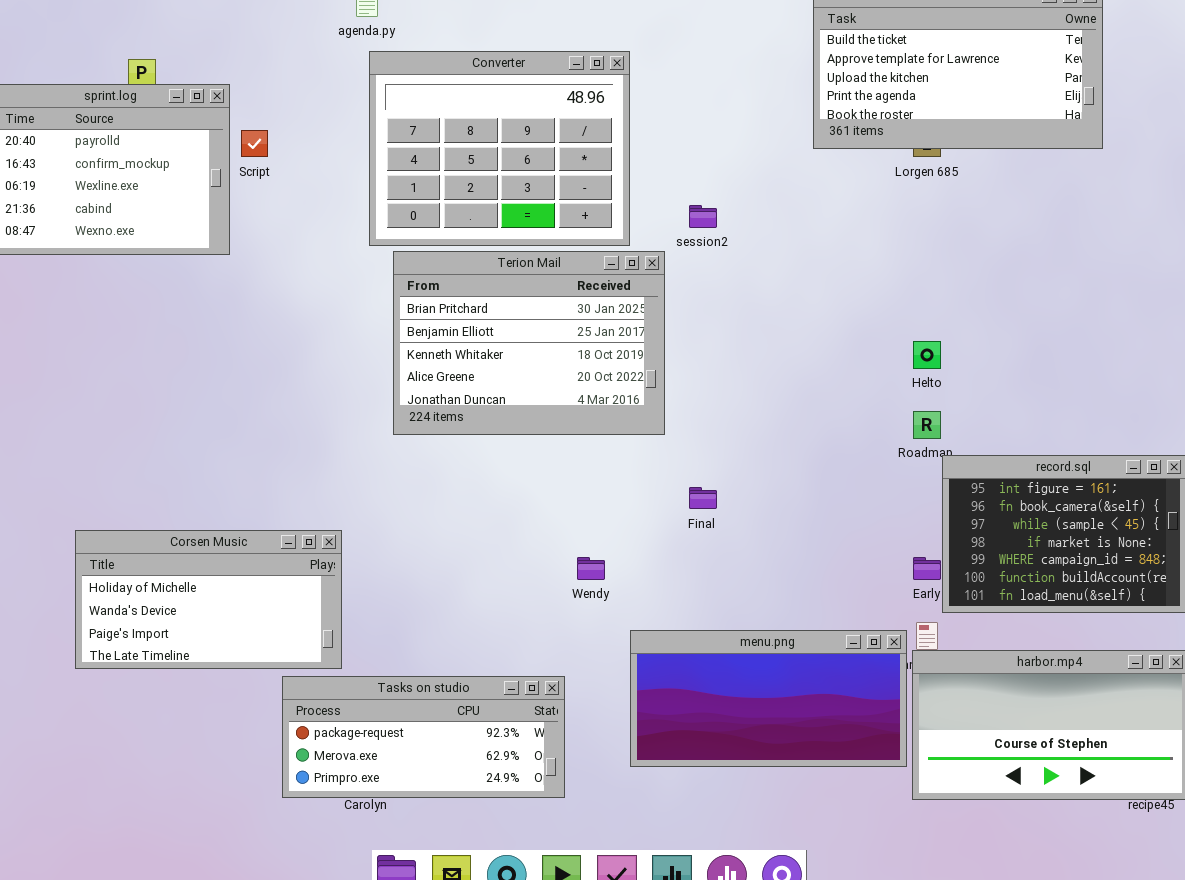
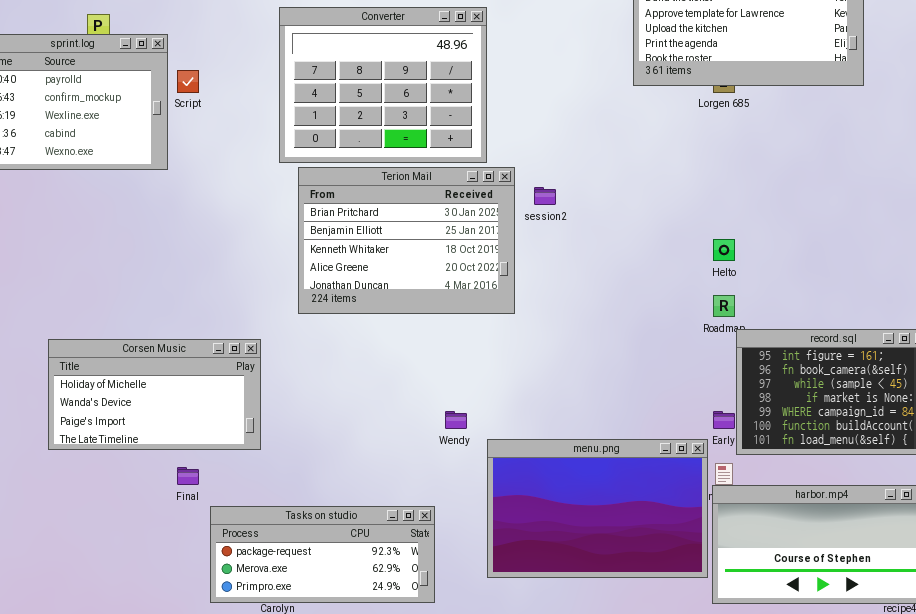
session2: [689,205,717,228] -> [534,187,556,205], moved
Final: [689,487,717,509] -> [177,467,199,485], moved
Corsen Music: [75,530,342,669] -> [48,339,261,450], moved
menu.png: [630,630,907,767] -> [487,439,708,578], resized

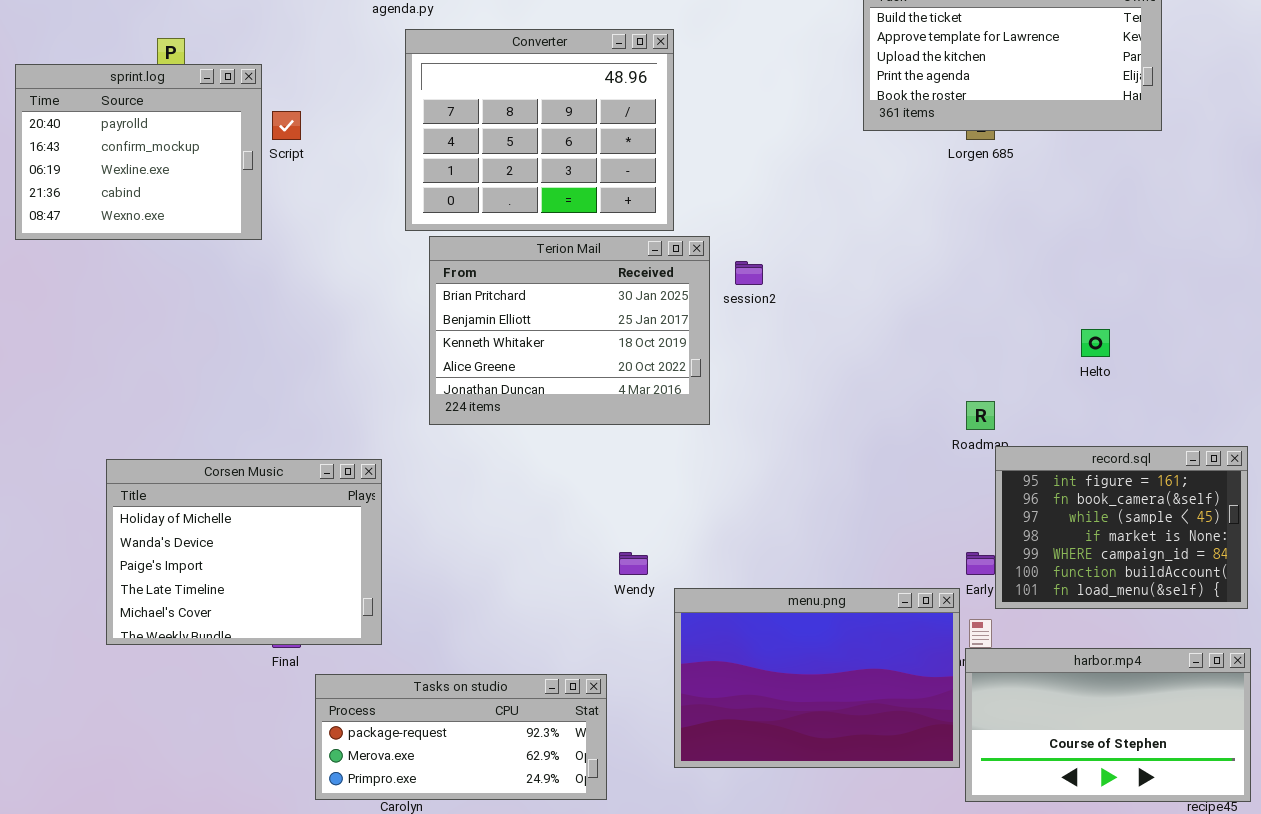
Helto: [713,239,735,261] -> [1081,329,1110,357], moved
Corsen Music: [48,339,261,450] -> [106,459,382,645], resized

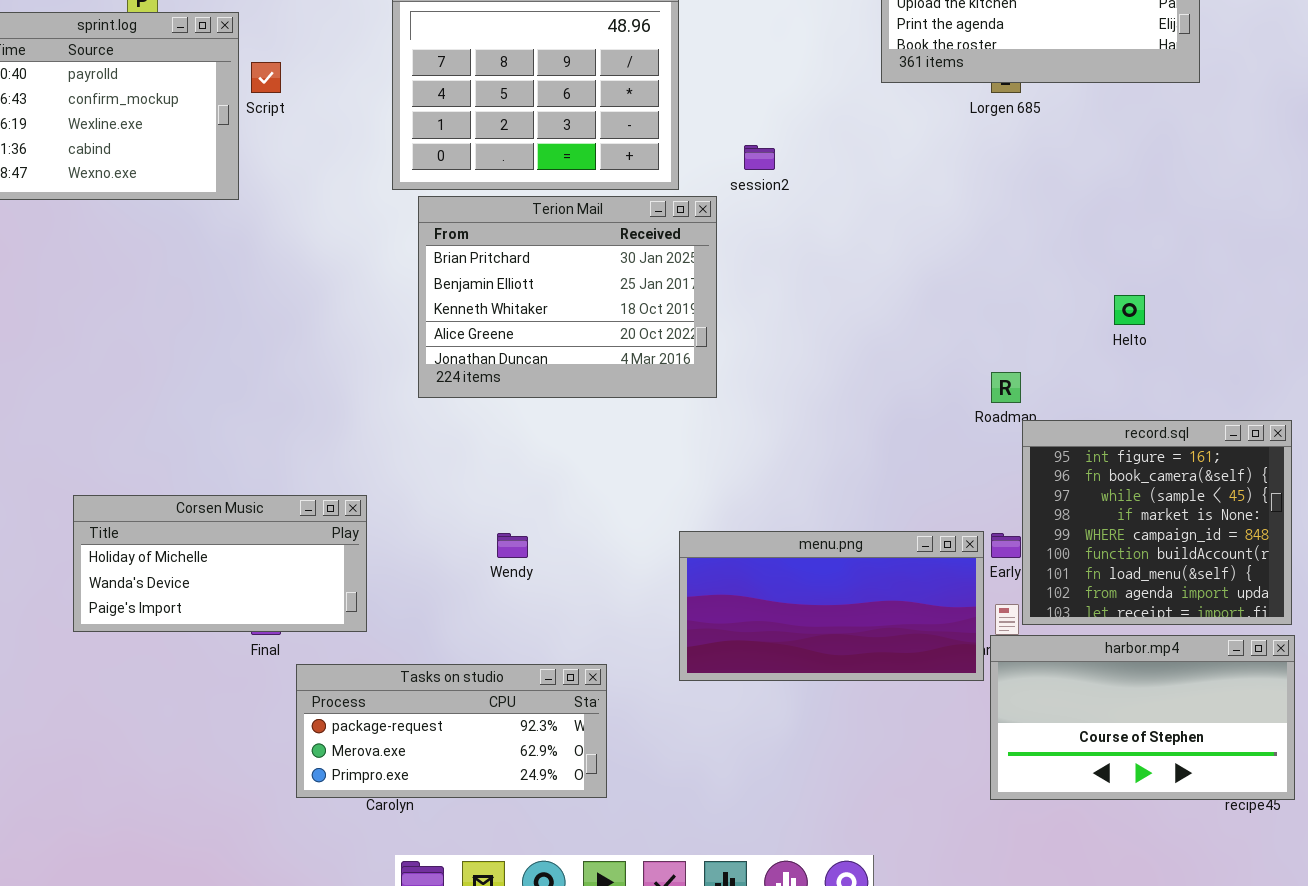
session2: [735,261,763,285] -> [744,145,775,170], moved
record.sql: [995,446,1248,609] -> [1022,420,1292,625], resized
Corsen Music: [106,459,382,645] -> [73,495,367,632], resized
Wendy: [619,552,648,575] -> [497,533,528,558], moved
menu.png: [674,588,960,768] -> [679,531,984,681], moved, resized

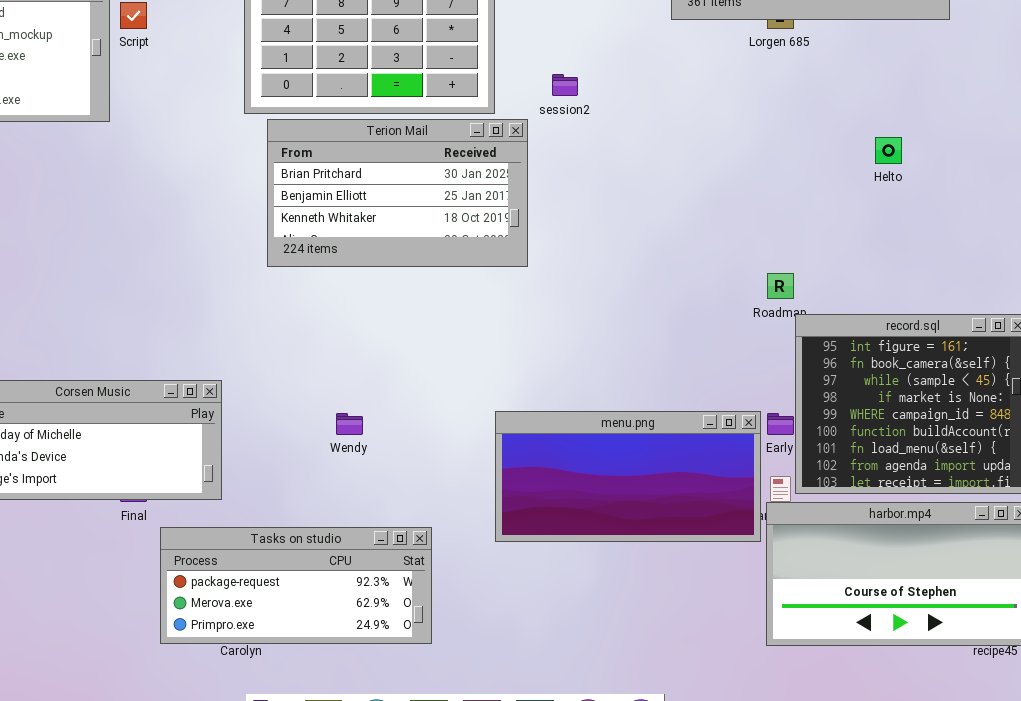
Terion Mail: [418,196,717,398] -> [267,119,528,267], resized
Helto: [1114,295,1145,325] -> [875,137,902,164], moved

